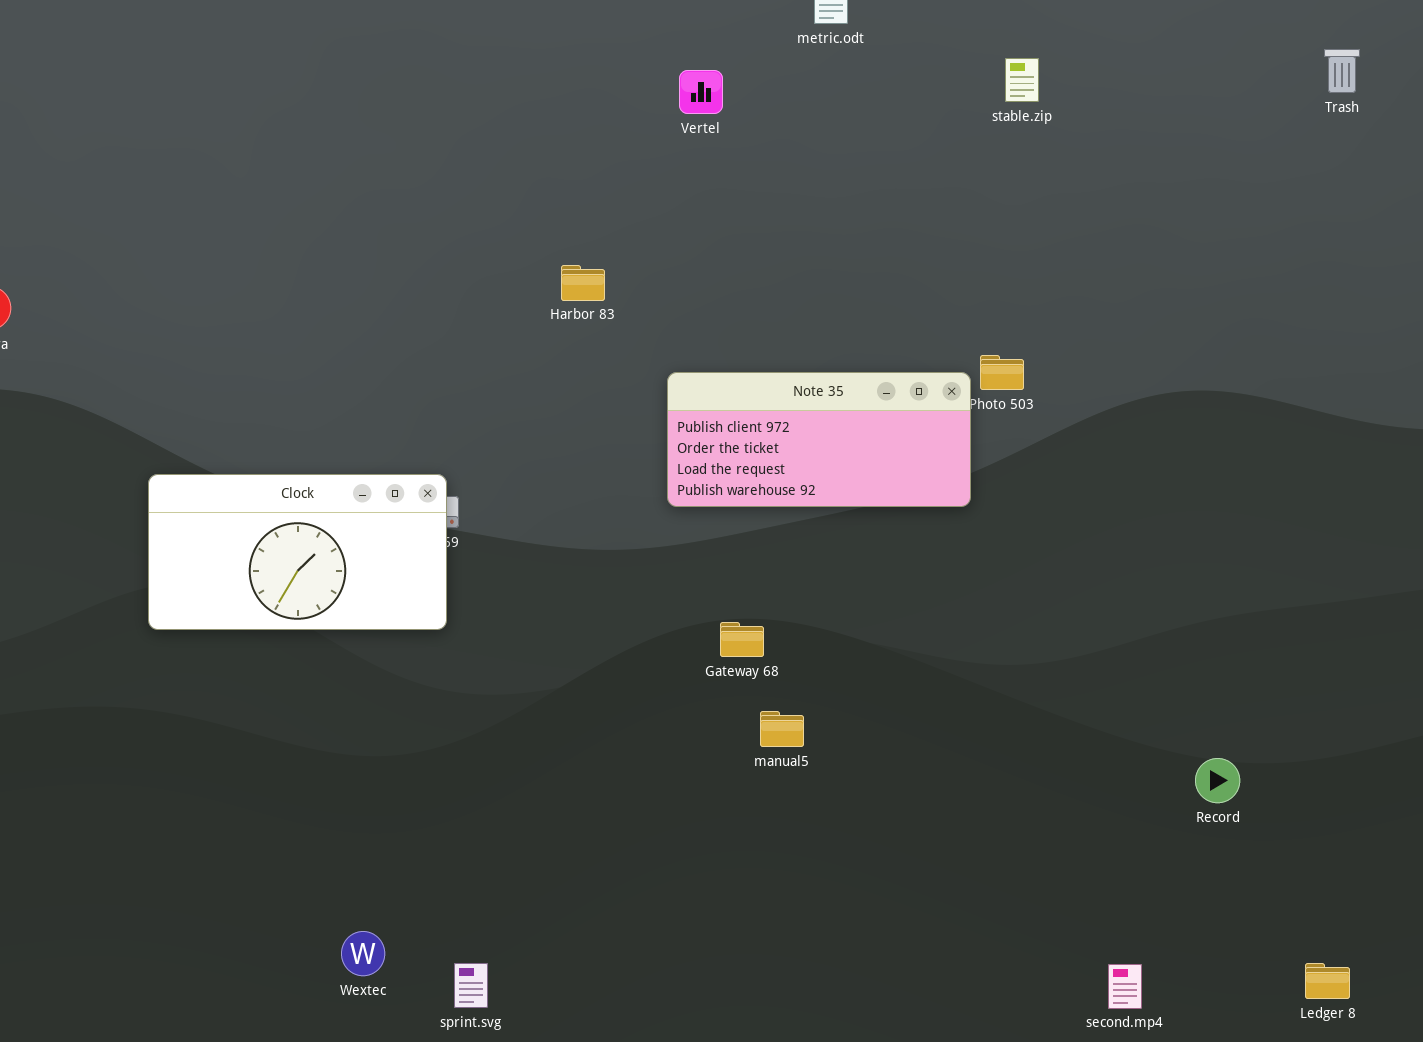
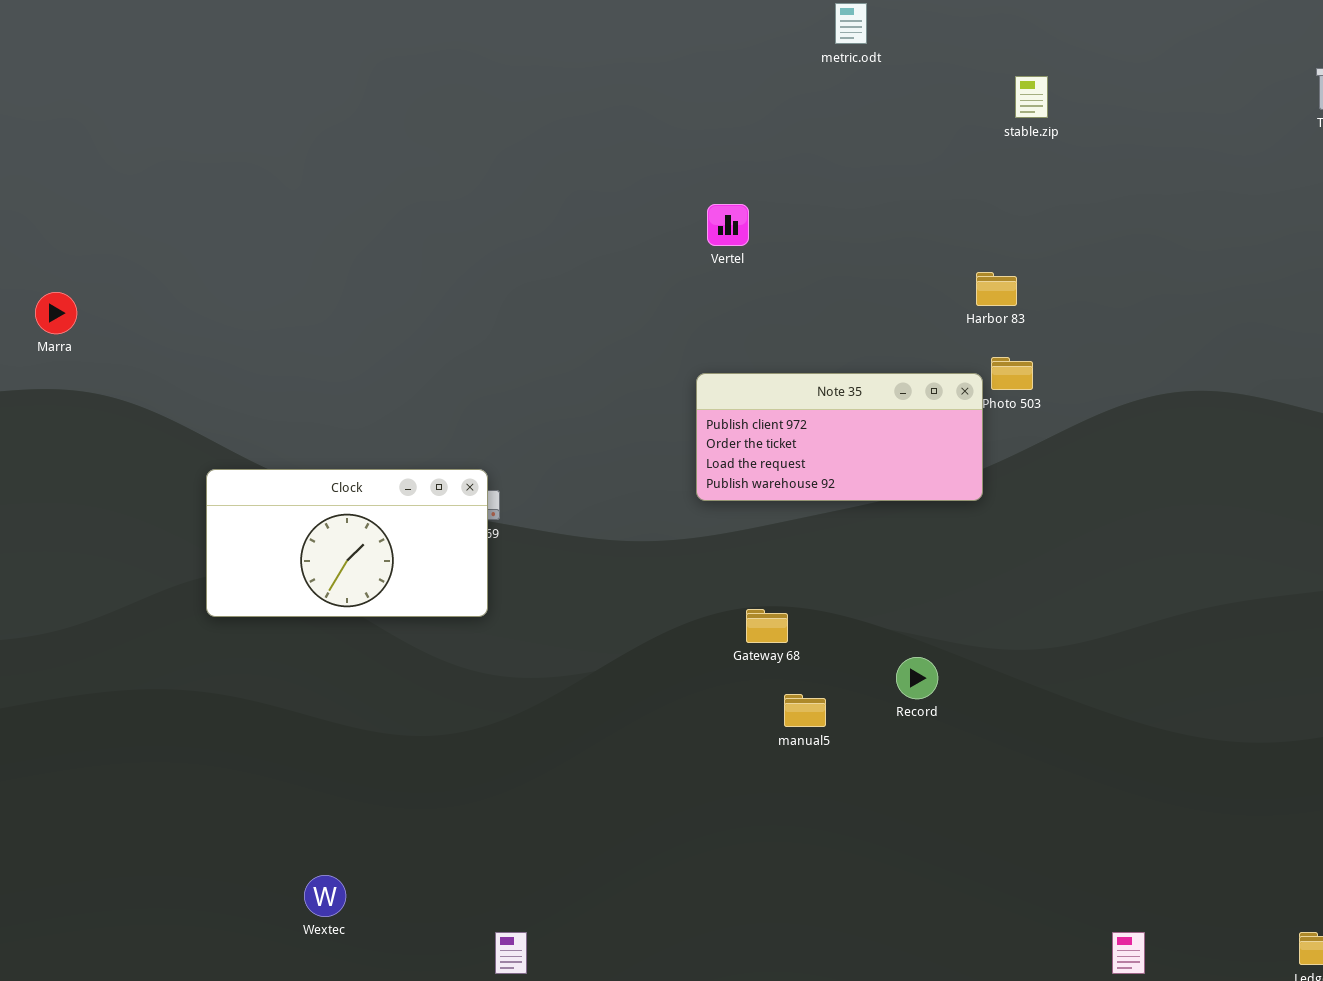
Vertel: [679,70,723,114] -> [707,204,749,246], moved
Harbor 83: [561,265,605,301] -> [976,272,1017,306], moved
Record: [1195,758,1240,803] -> [896,657,938,699], moved
Wextec: [341,931,385,976] -> [304,875,346,917], moved

